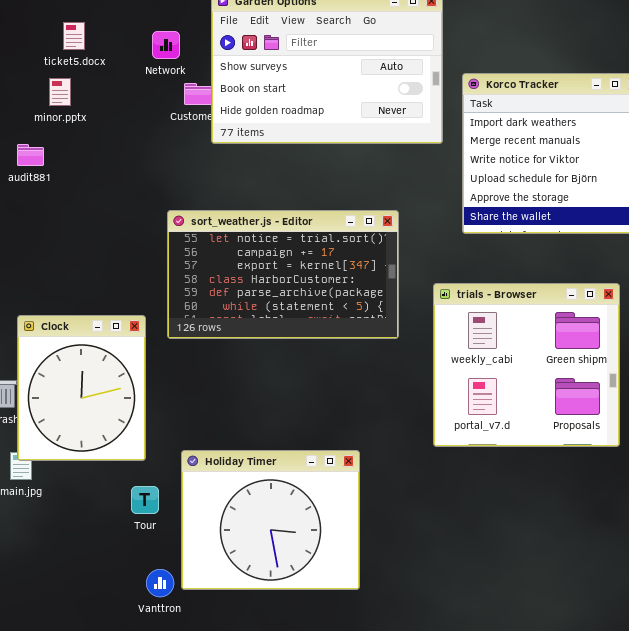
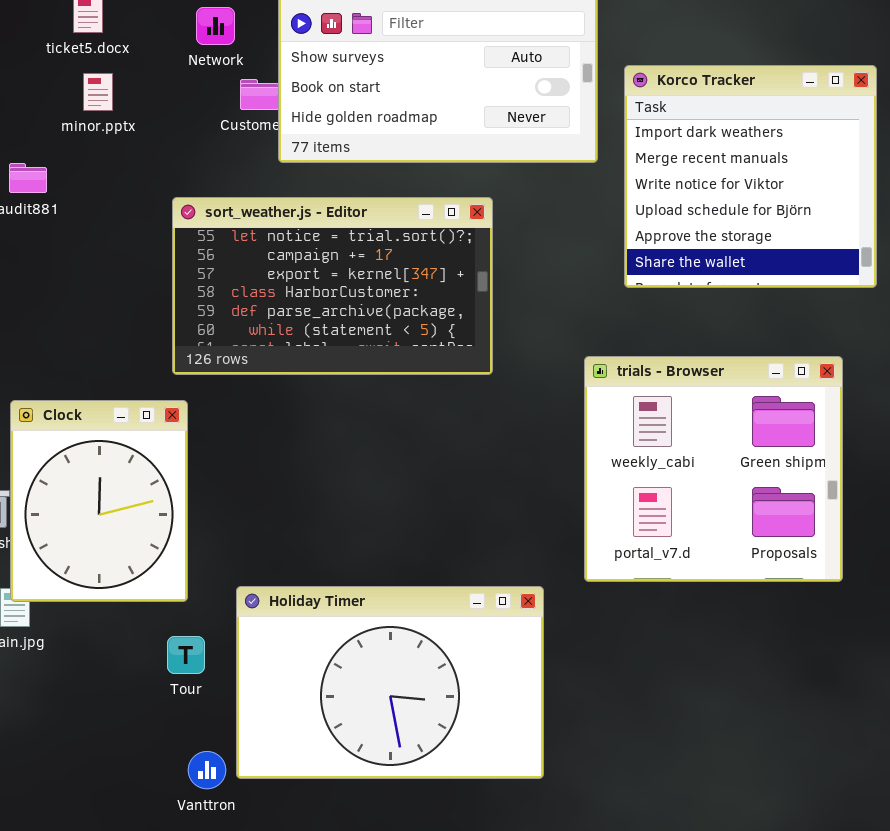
minor.pptx: [49,78,71,106] -> [83,73,113,111], moved
sort_weather.js - Editor: [167,210,399,339] -> [172,197,493,375], moved
Holiday Timer: [181,450,360,590] -> [236,586,544,779], resized

